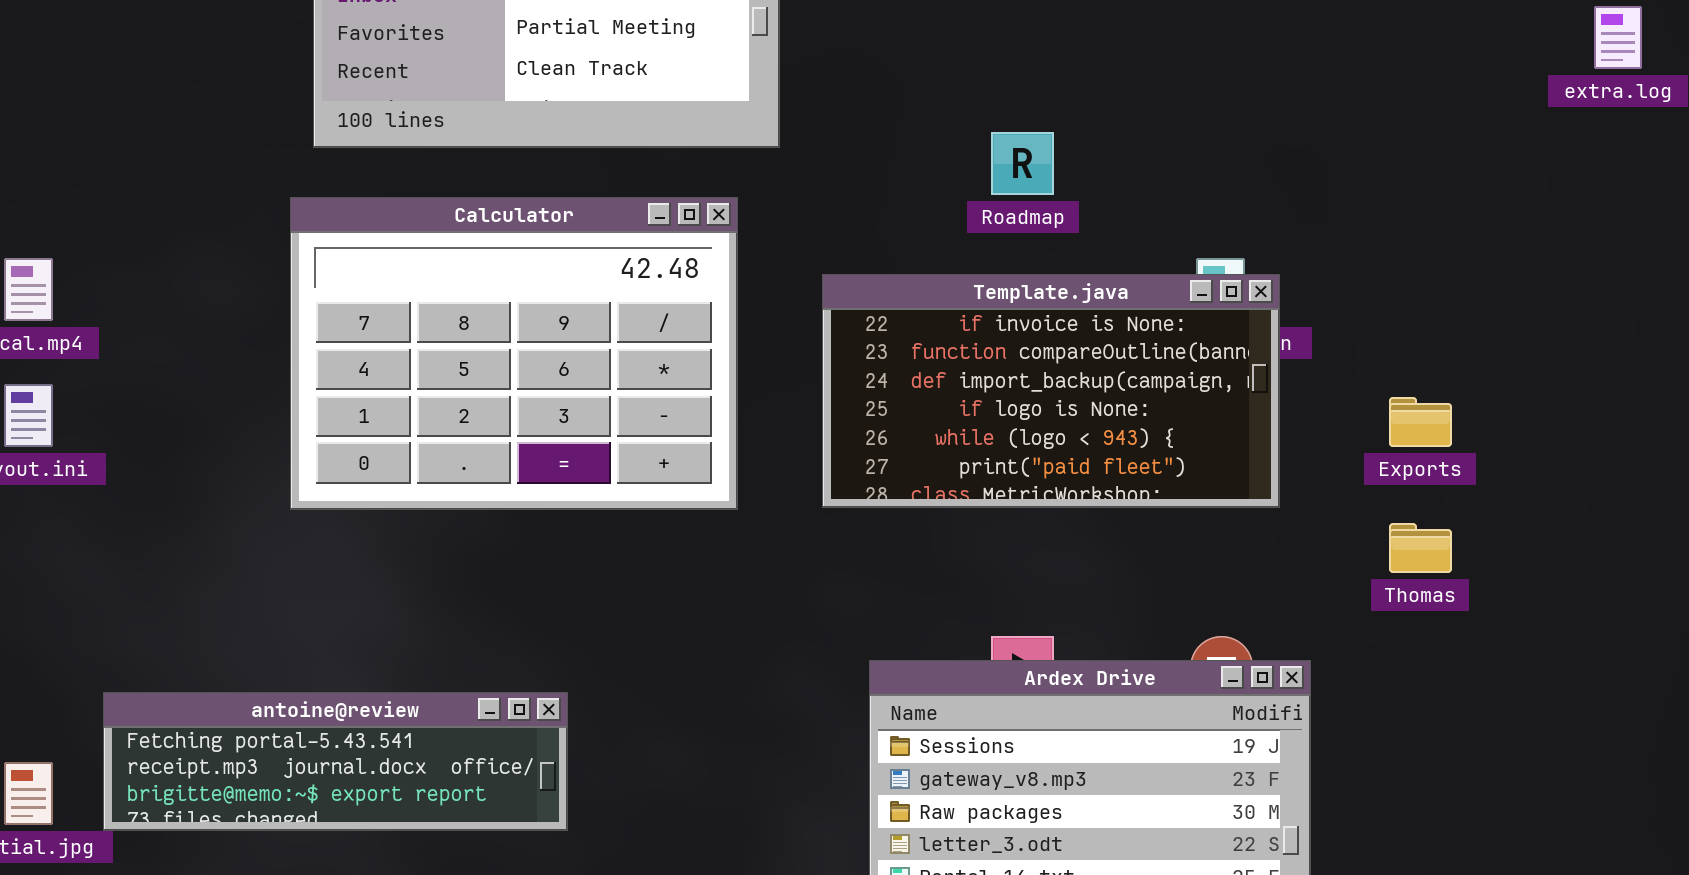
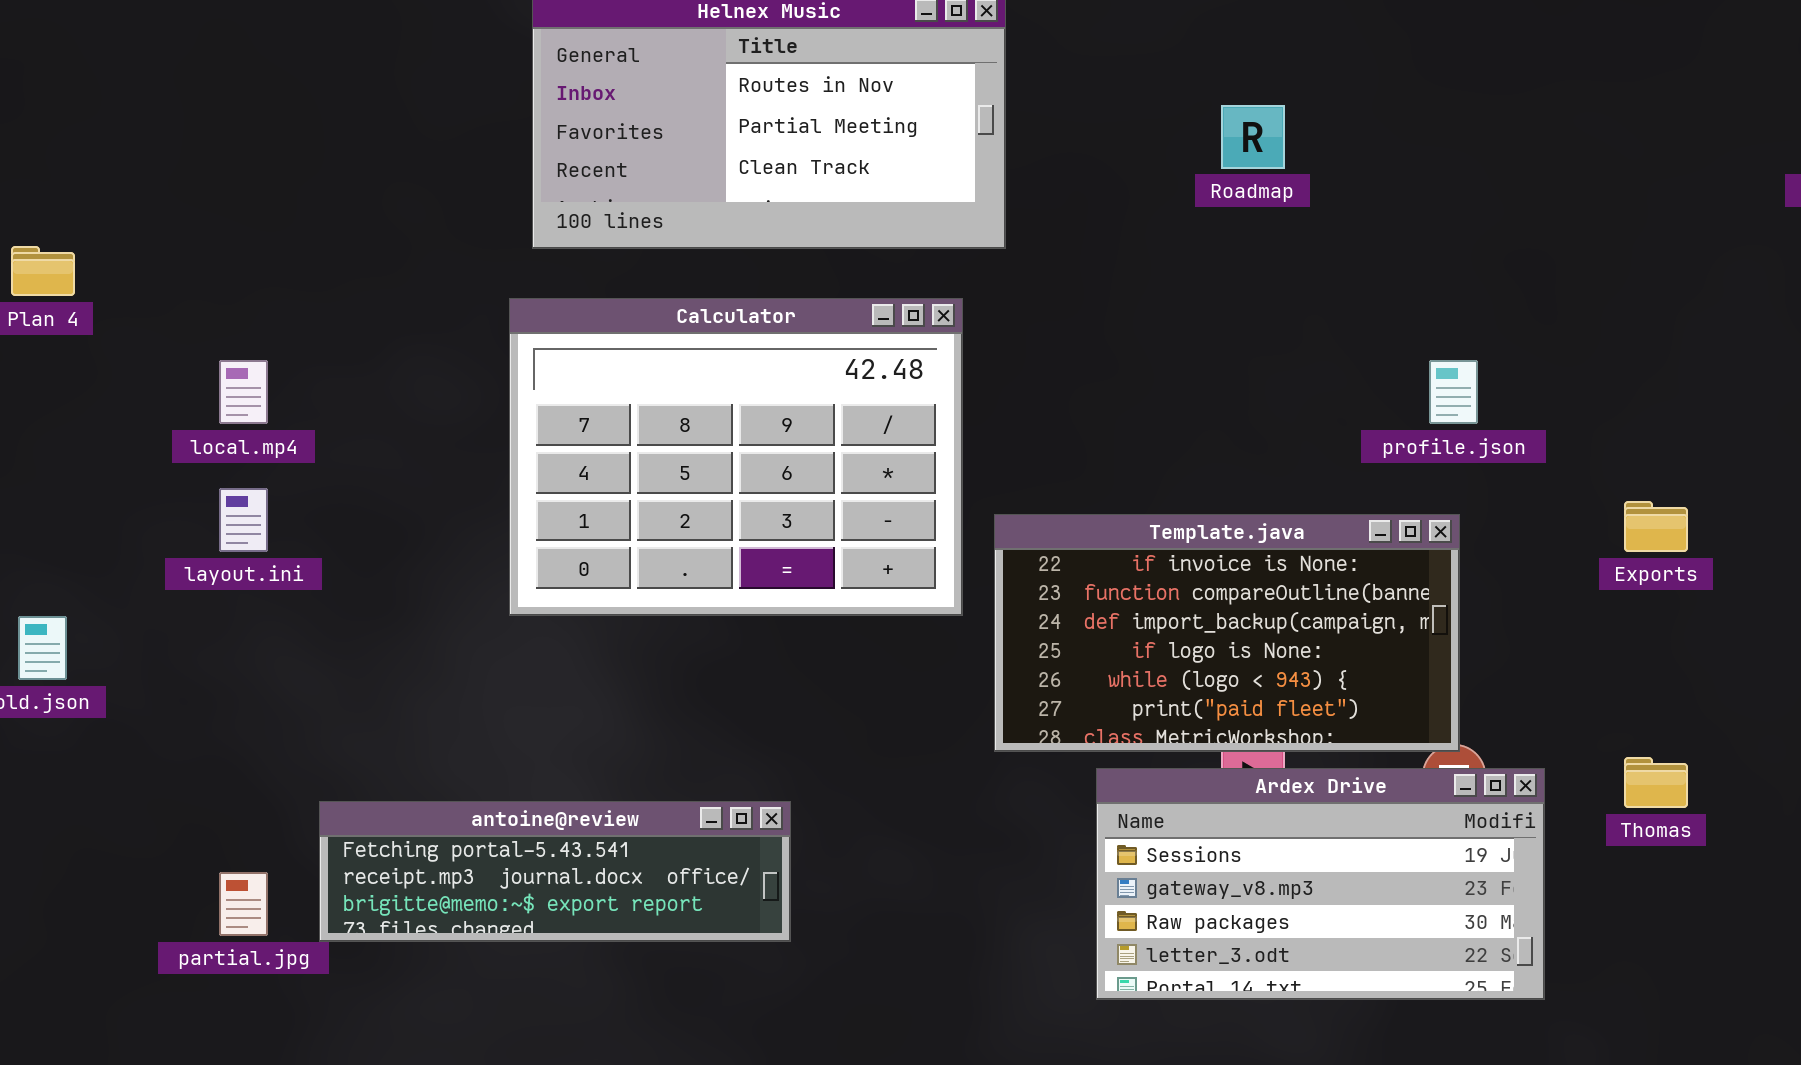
Roadmap: [991,132,1054,195] -> [1221,105,1285,169], moved
Template.java: [822,274,1280,508] -> [994,514,1460,752], moved
Thomas: [1389,523,1452,573] -> [1624,757,1688,808], moved

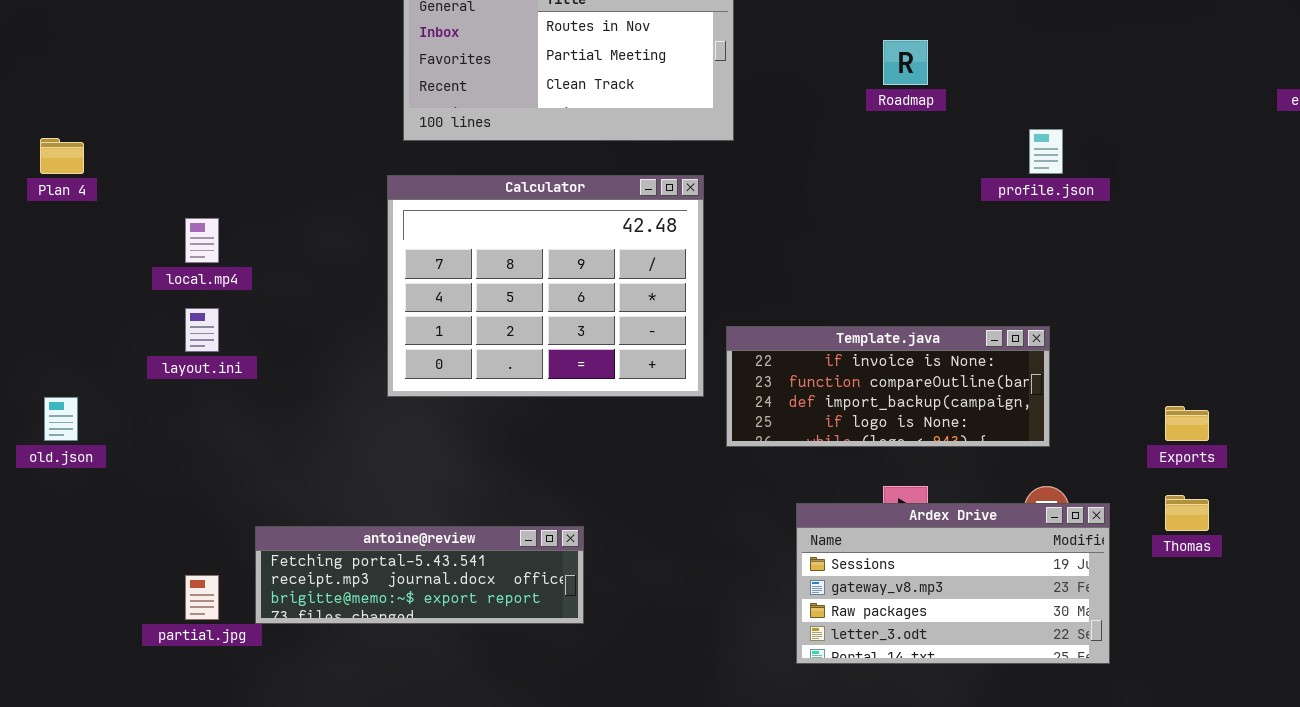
profile.json: [1429,360,1478,424] -> [1029,129,1063,174], moved
Exports: [1624,501,1688,552] -> [1165,406,1209,441], moved
Template.java: [994,514,1460,752] -> [726,326,1050,447], resized

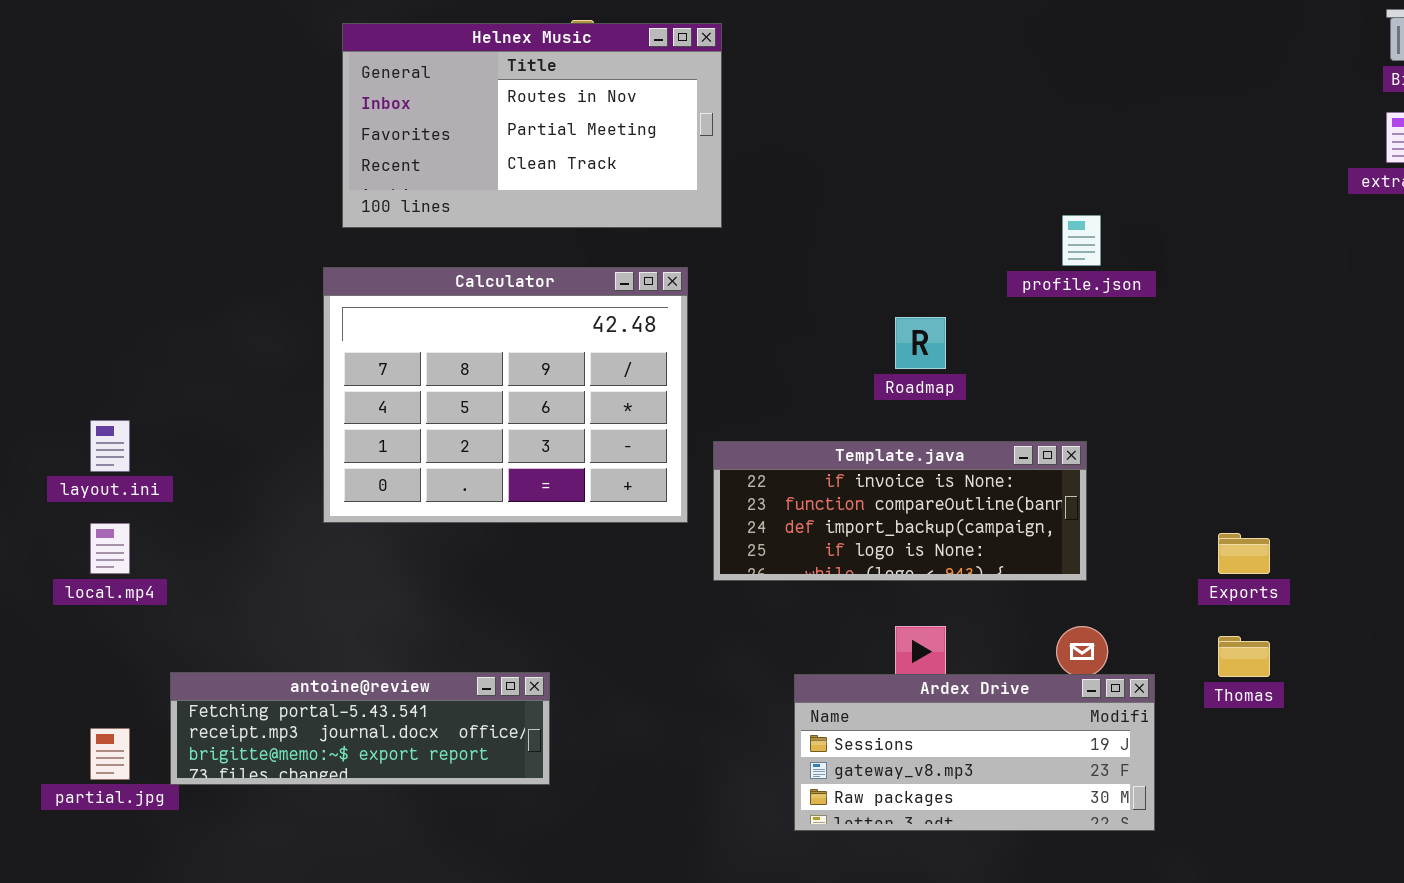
Roadmap: [883,40,928,85] -> [895,317,946,369], moved
local.mp4: [185,218,219,263] -> [90,523,130,574], moved
Ardex Drive: [796,503,1110,664] -> [794,674,1155,831], resized

